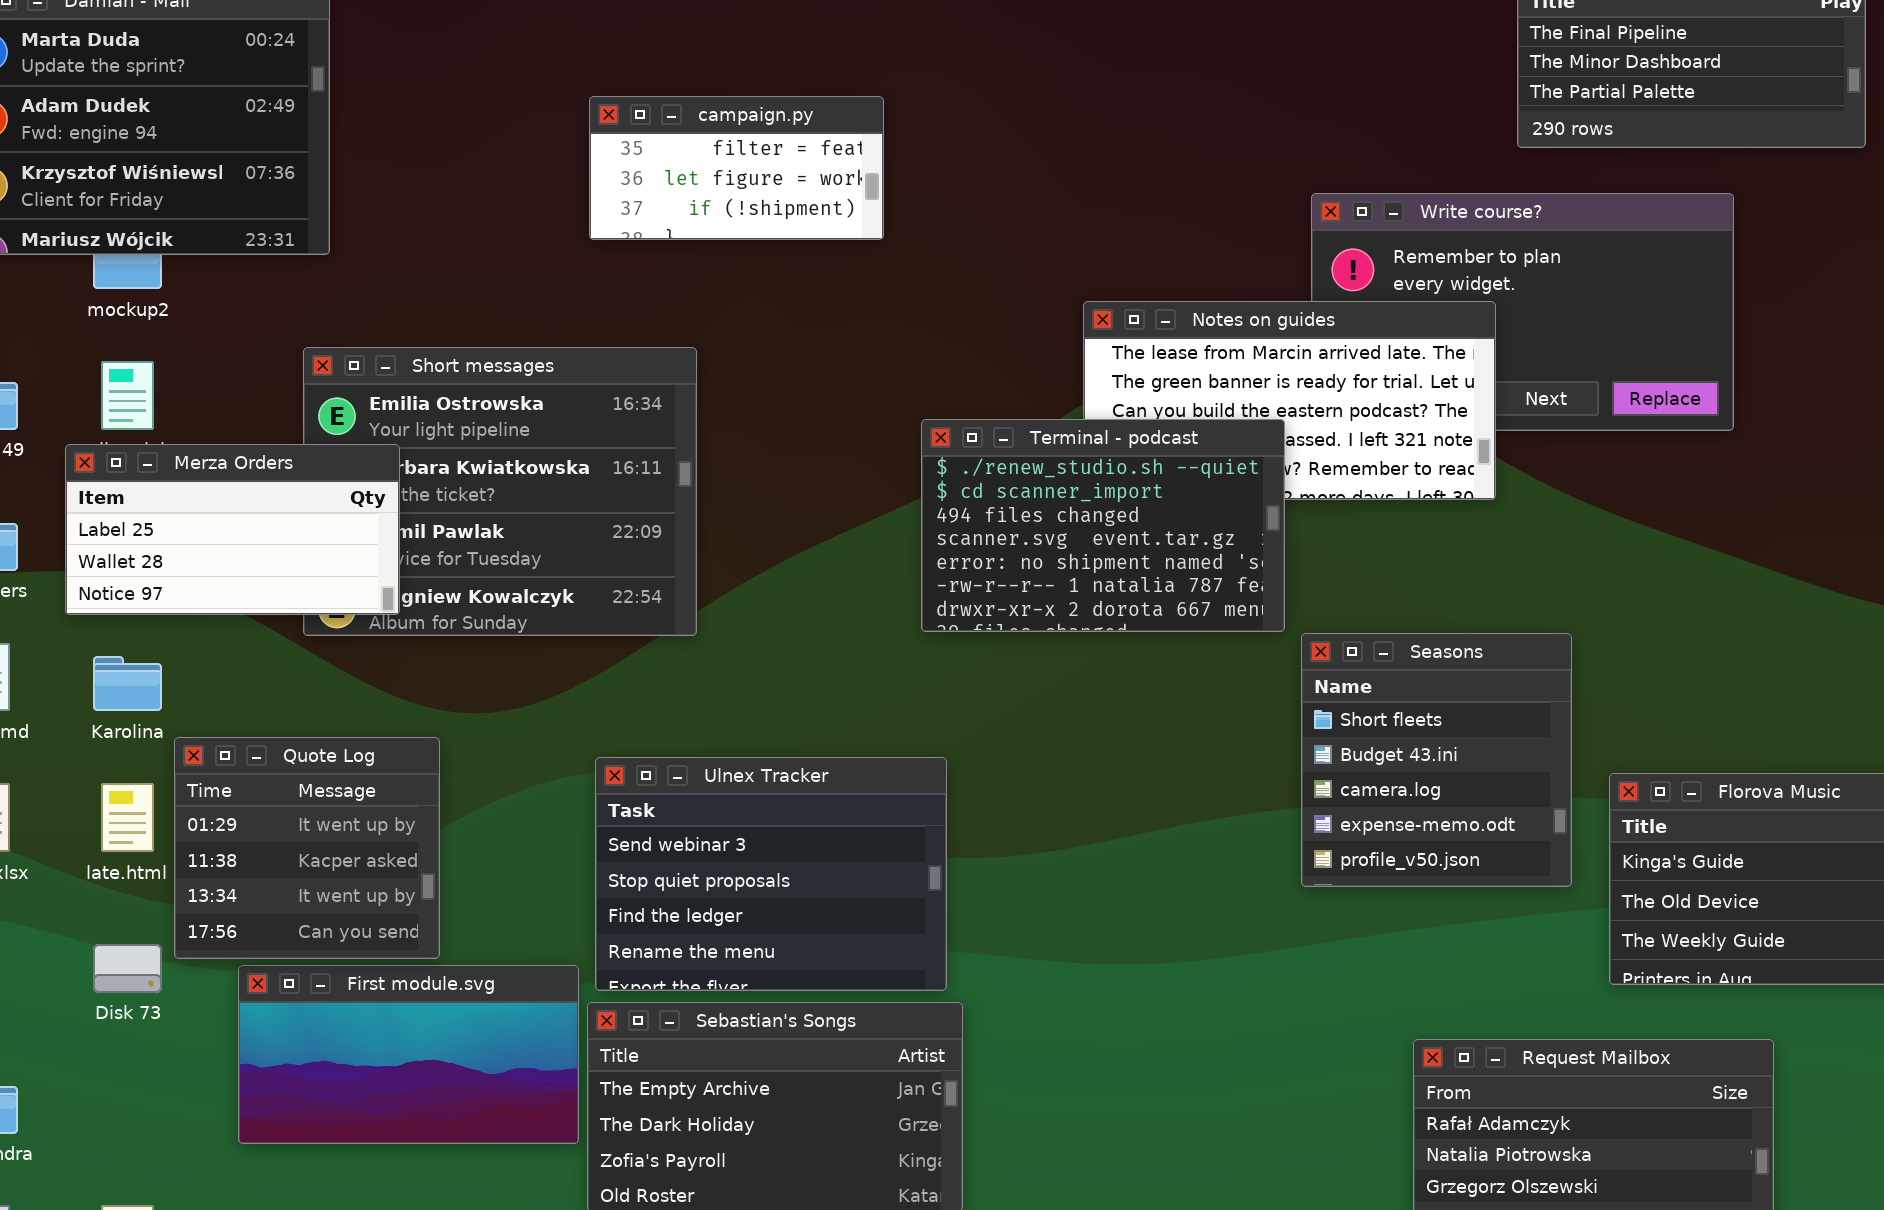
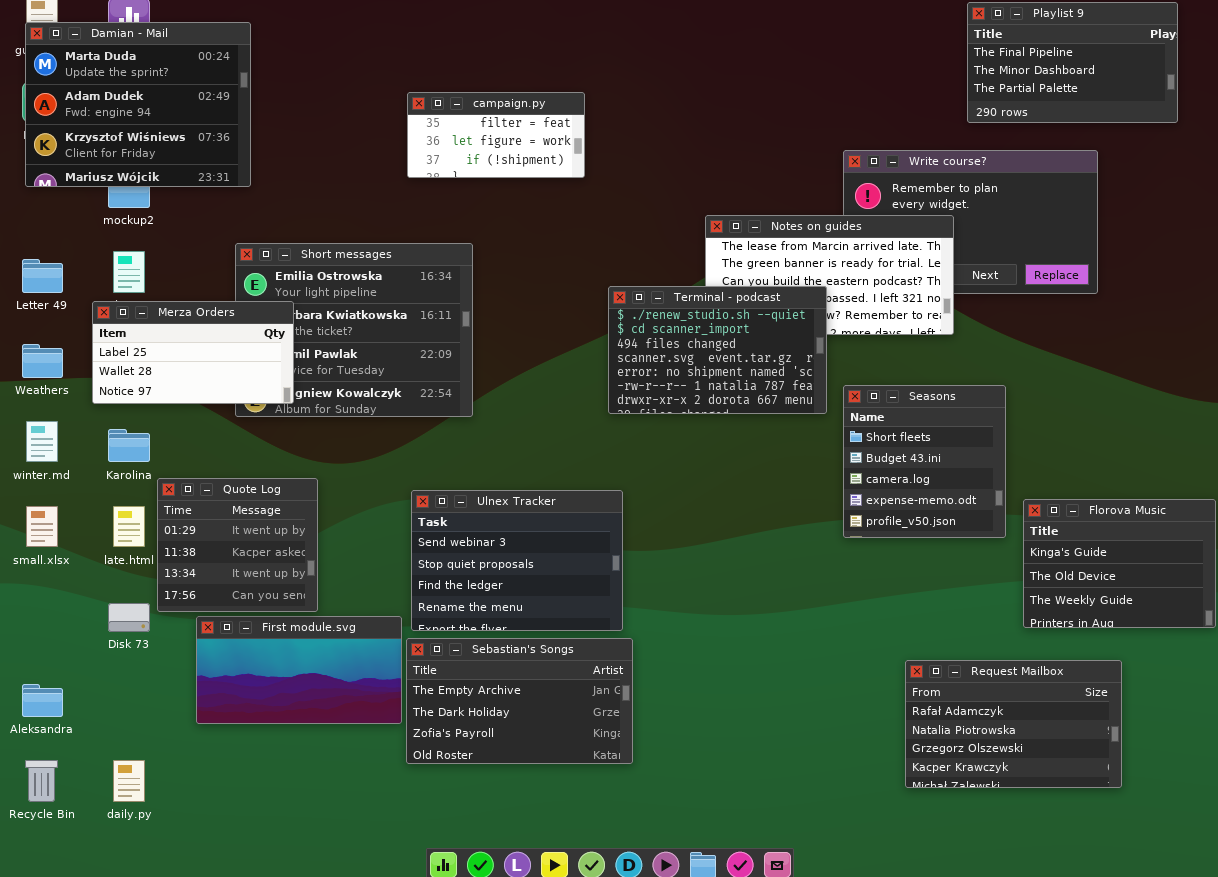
Seasons: [1301,633,1572,887] -> [843,385,1006,538], moved

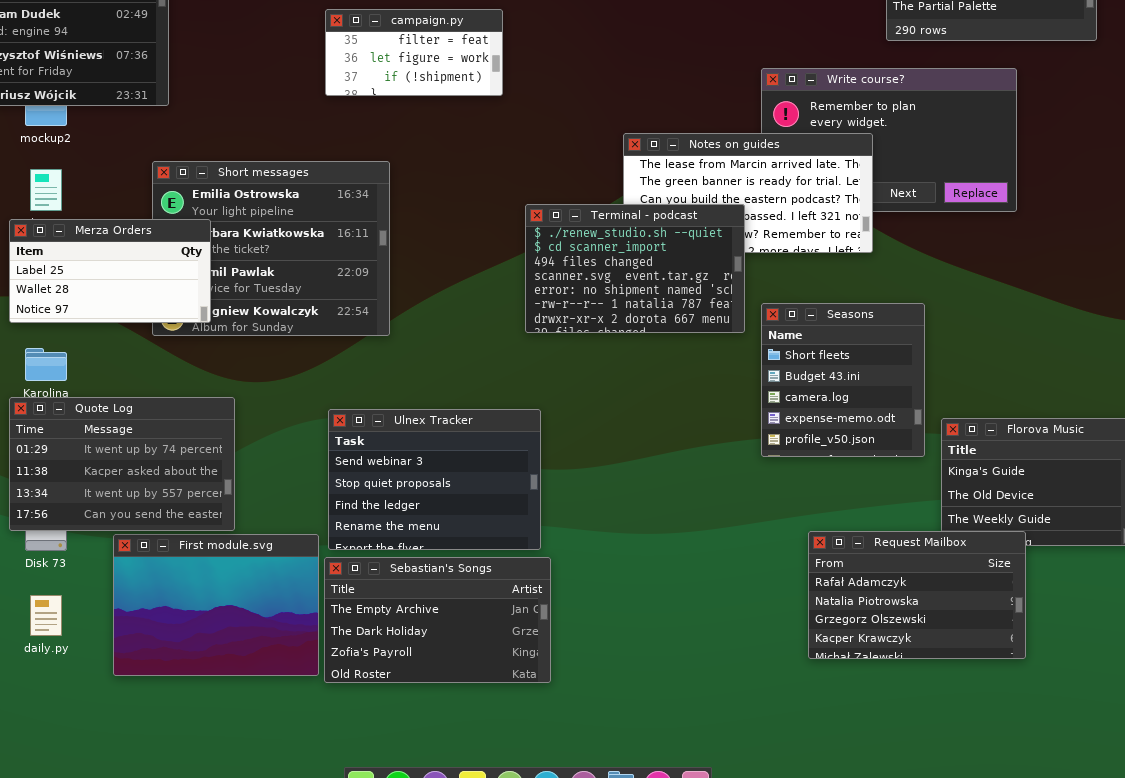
Quote Log: [157,478,318,612] -> [9,397,235,531], resized
First module.svg: [196,616,402,724] -> [113,534,319,676], resized
Request Mailbox: [905,660,1122,788] -> [808,531,1026,659], moved
daily.py: [113,760,145,802] -> [30,595,62,636], moved

